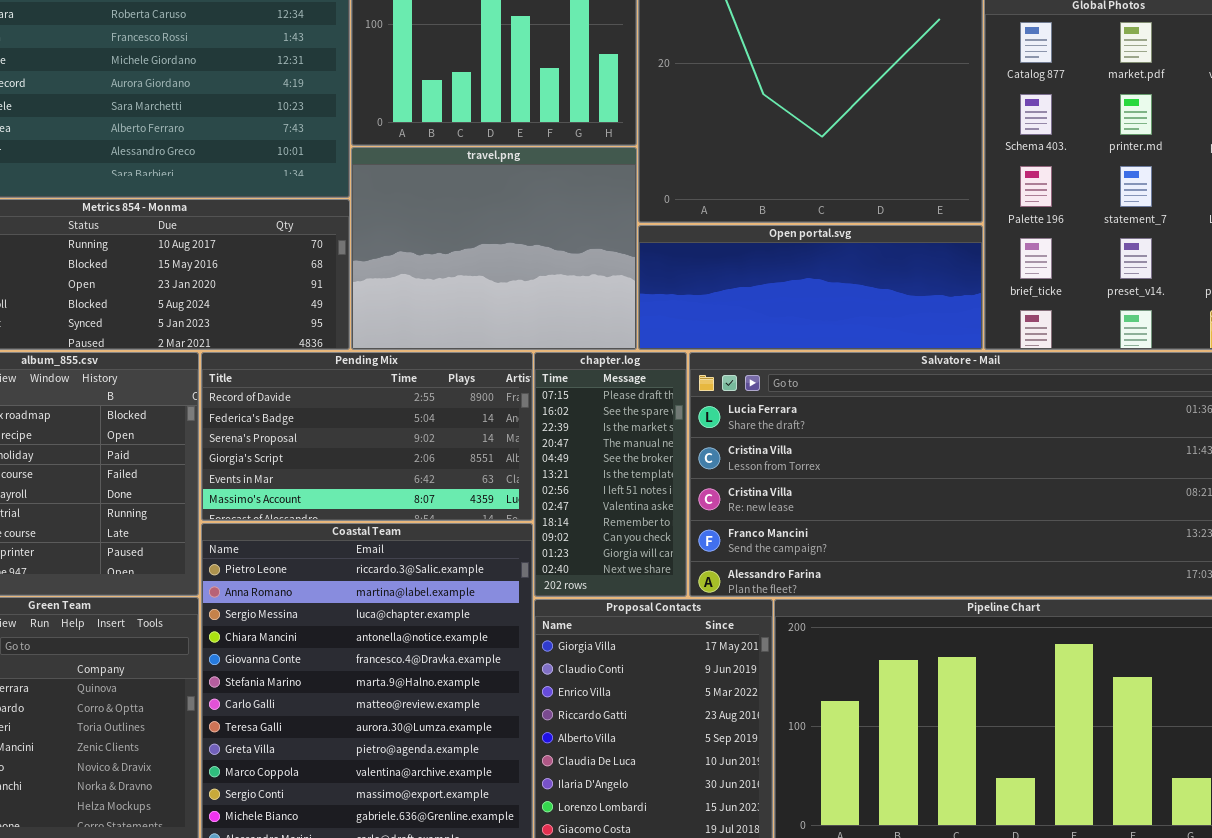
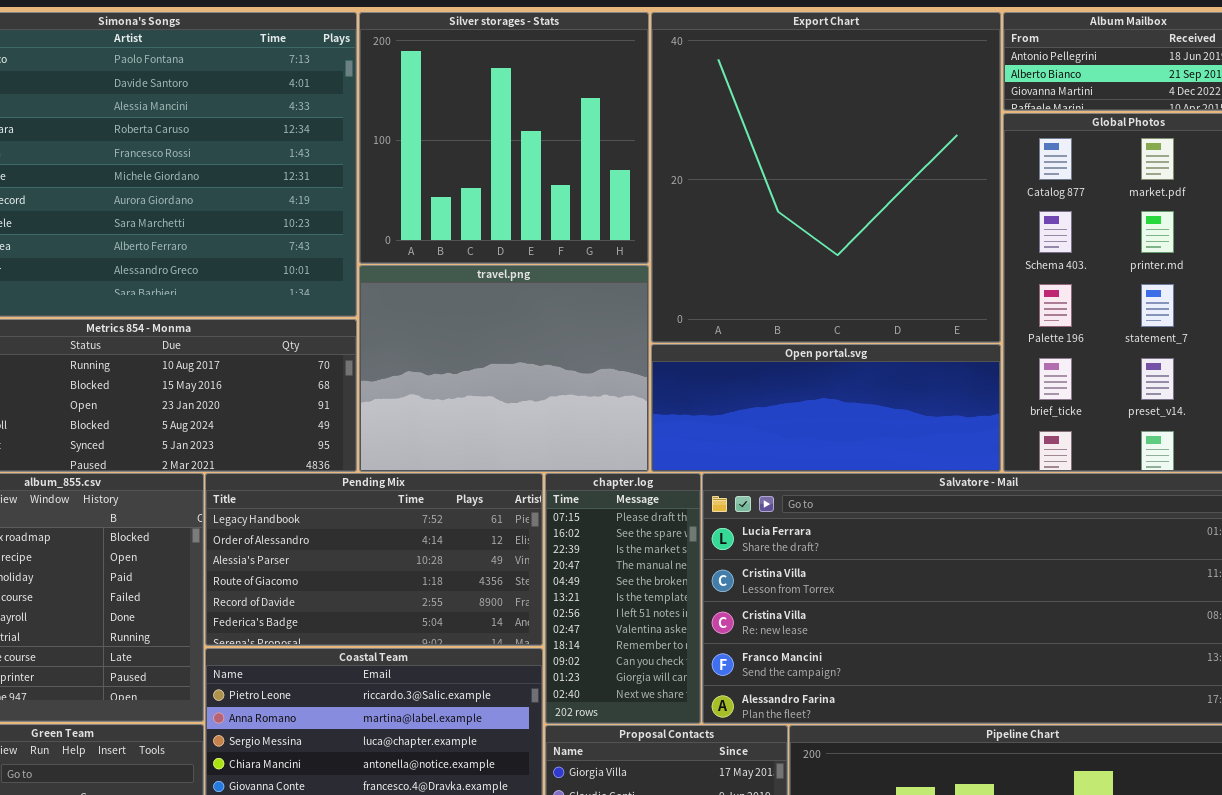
Pending Mix: [201,352,533,521] -> [205,473,543,646], scrolled up 4 rows

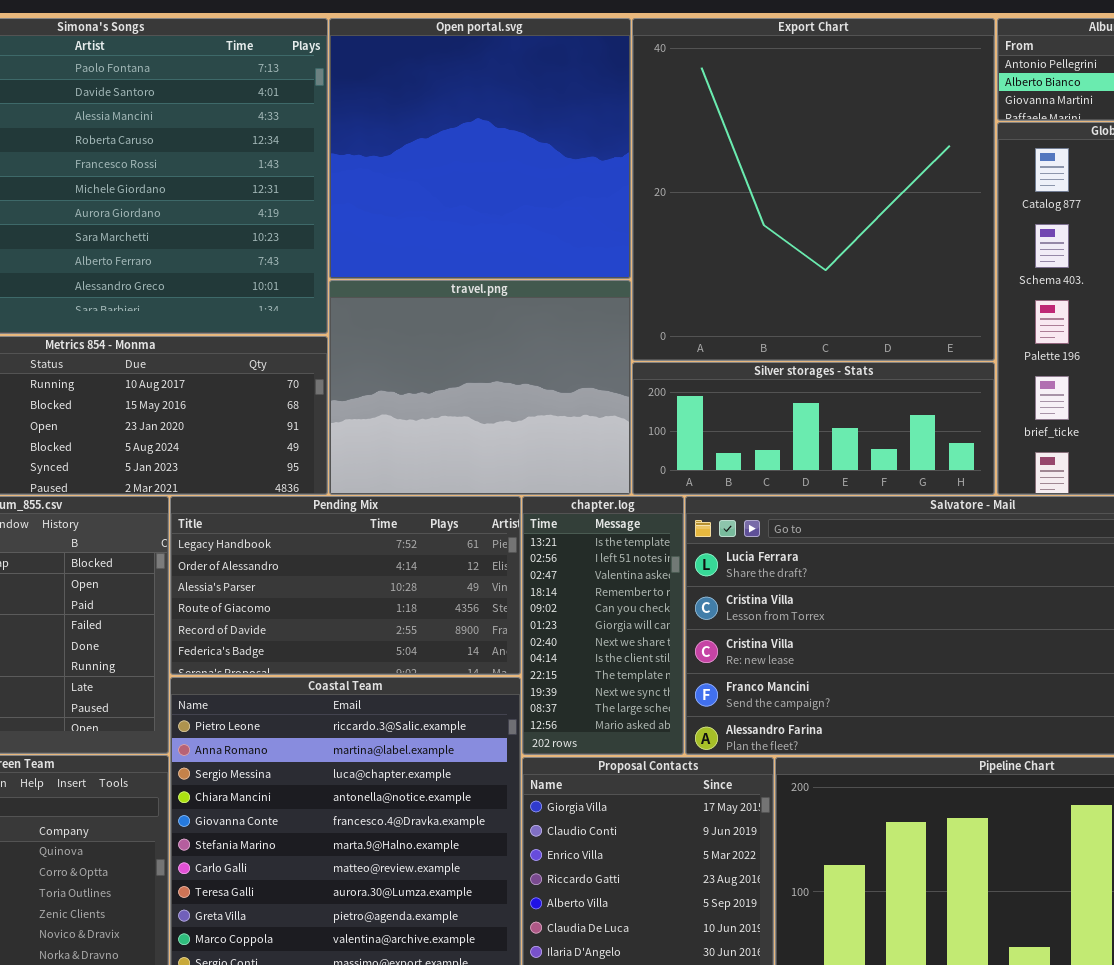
Silver storages - Stats: [359,12,649,264] -> [632,362,995,495], moved, resized
Open portal.svg: [651,344,1001,472] -> [329,18,631,279], moved, resized
chapter.log: [545,473,701,724] -> [522,496,684,755], scrolled down 5 rows

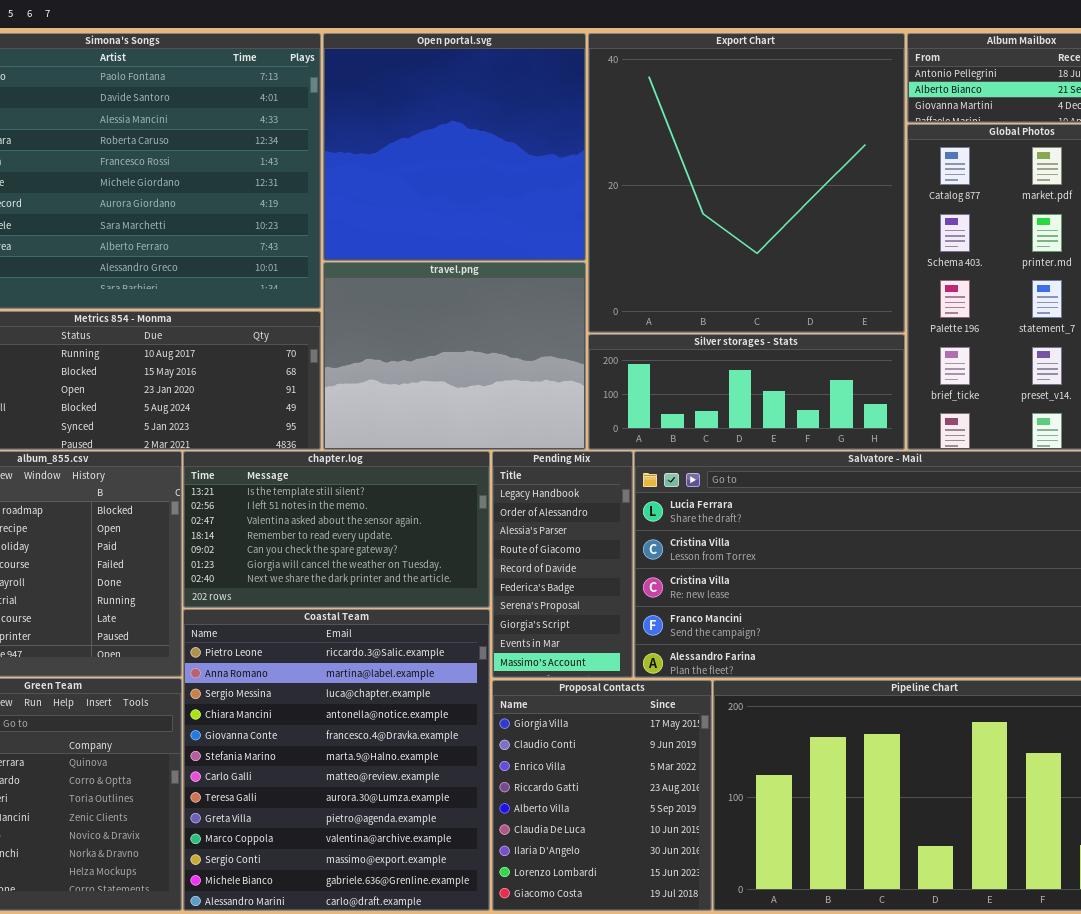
Pending Mix: [170,496,521,675] -> [492,451,633,678], moved, resized
chapter.log: [522,496,684,755] -> [183,451,490,608], moved, resized

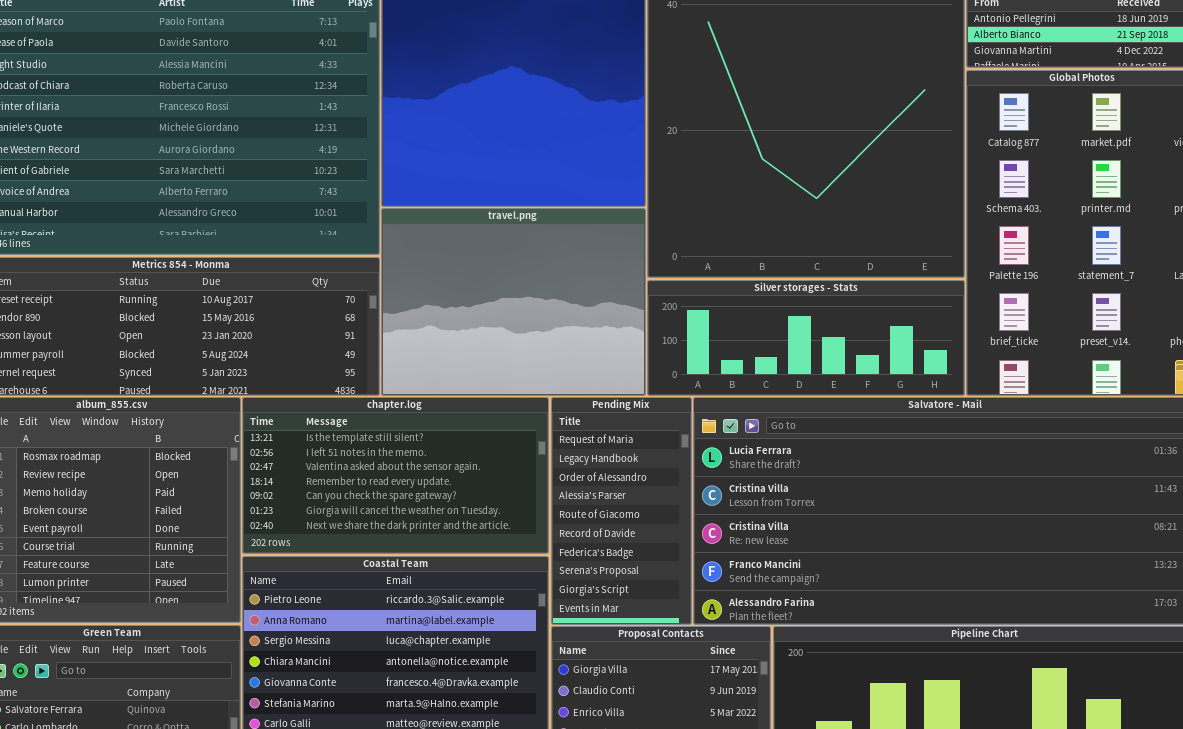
Pending Mix: [492,451,633,678] -> [551,397,692,625], scrolled up 1 row

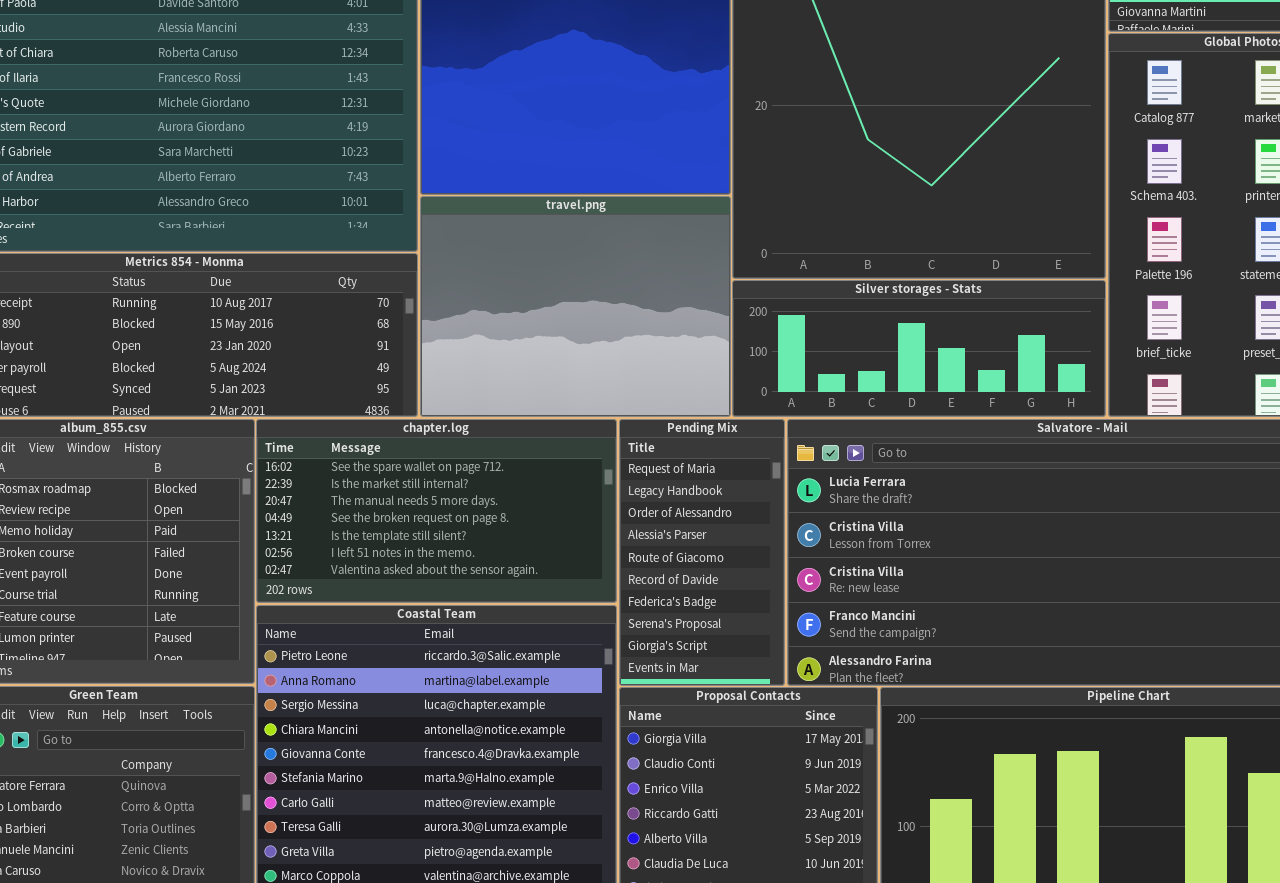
chapter.log: [242,397,549,554] -> [256,419,617,603], scrolled up 4 rows

